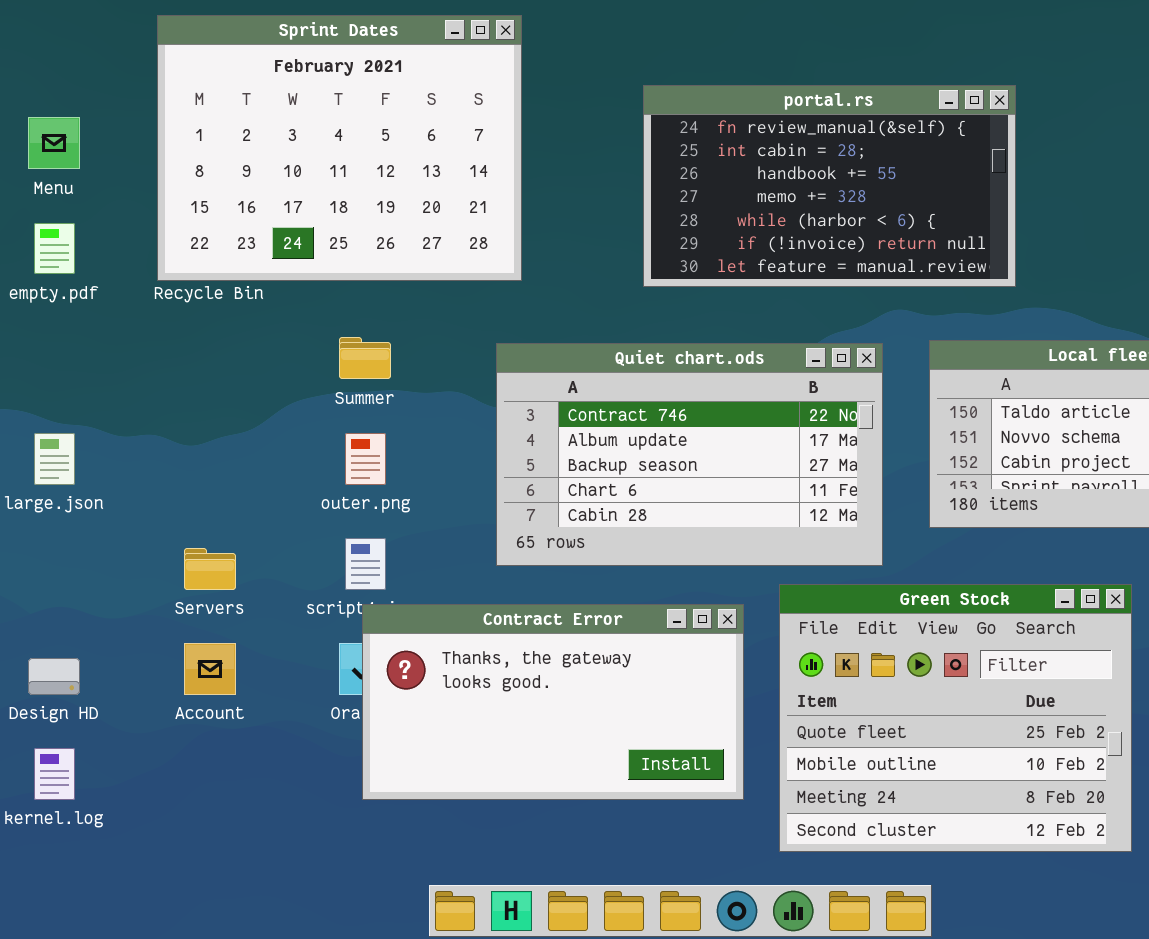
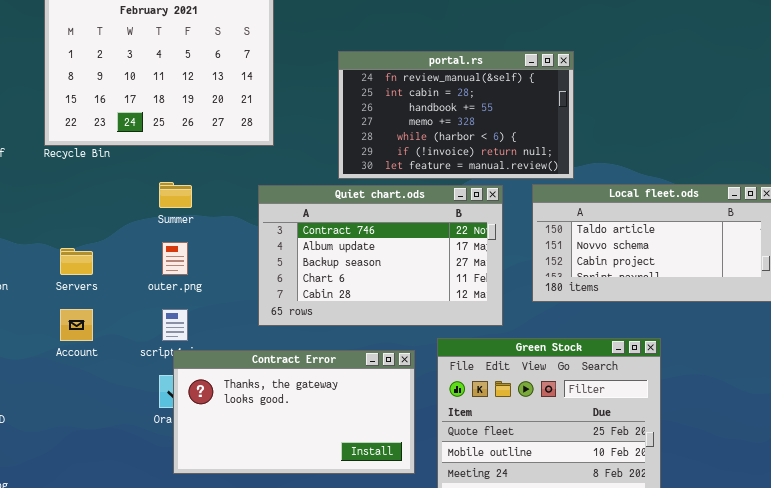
portal.rs: [643,85,1016,287] -> [338,51,574,179], moved
Servers: [184,548,236,590] -> [60,248,93,275], moved
Account: [184,643,236,695] -> [60,309,93,341], moved

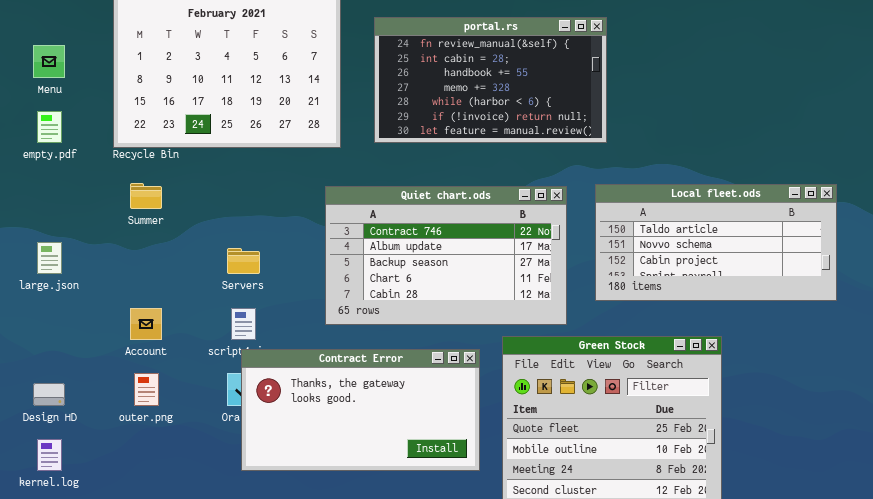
portal.rs: [338,51,574,179] -> [374,17,607,143], moved
Summer: [159,182,192,208] -> [130,183,162,209], moved
outer.png: [162,242,188,275] -> [134,373,159,406], moved
Servers: [60,248,93,275] -> [227,248,260,274], moved

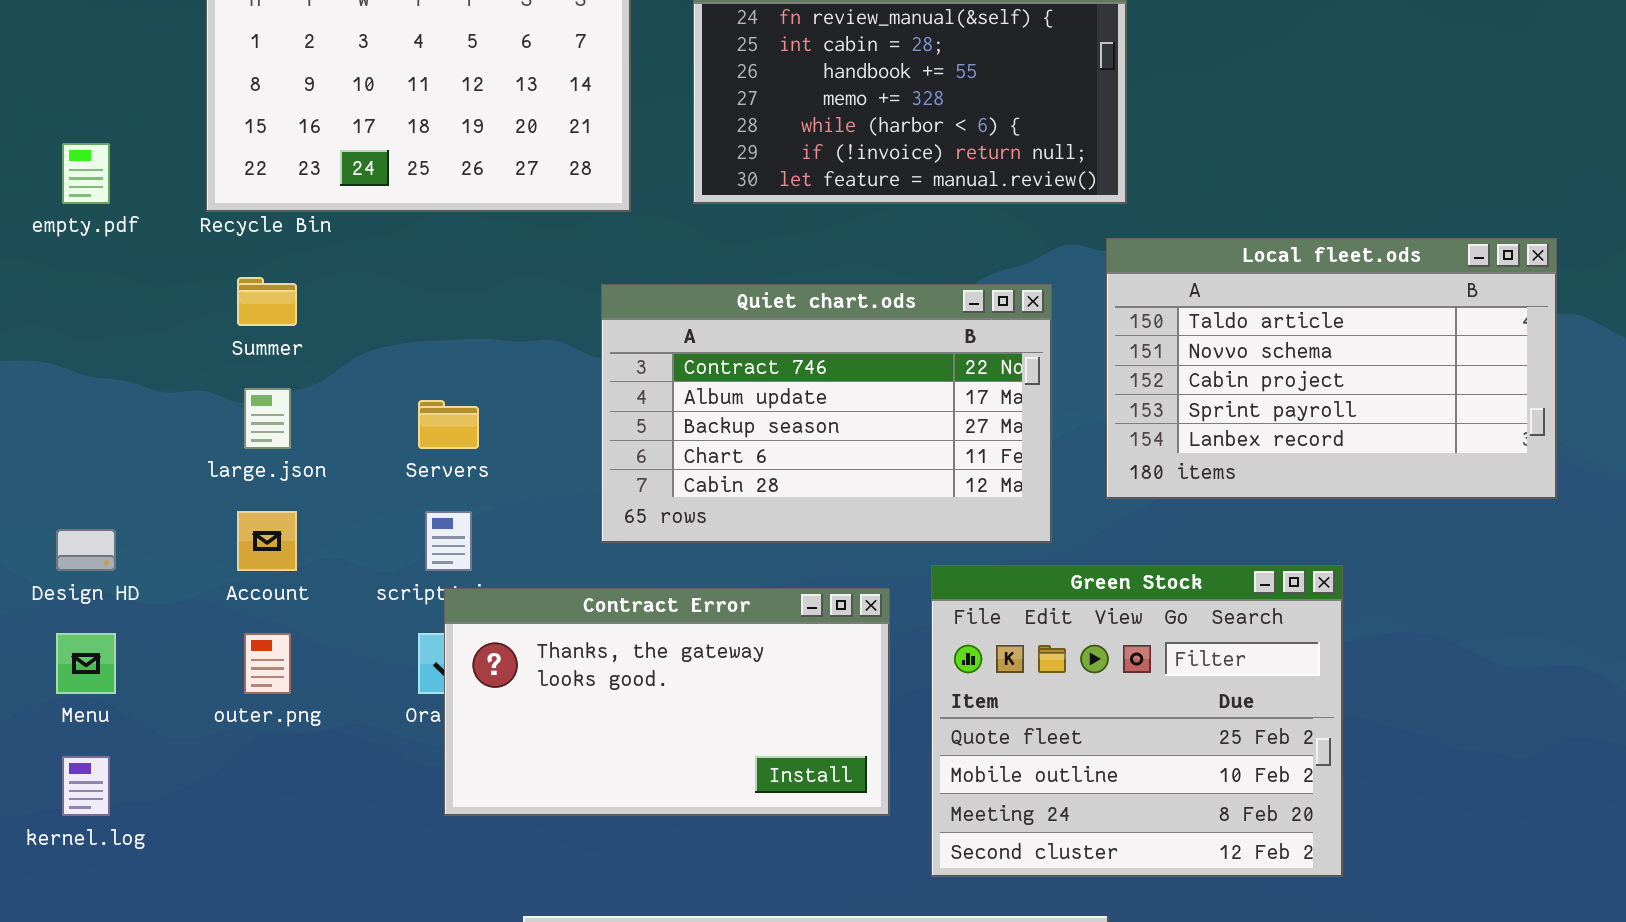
Menu: [33,45,65,78] -> [56,633,116,694], moved
Local fleet.ods: [595,184,837,301] -> [1106,238,1557,499], resized
large.json: [37,242,62,274] -> [244,388,291,449], moved
Design HD: [33,383,65,406] -> [56,529,116,571], moved

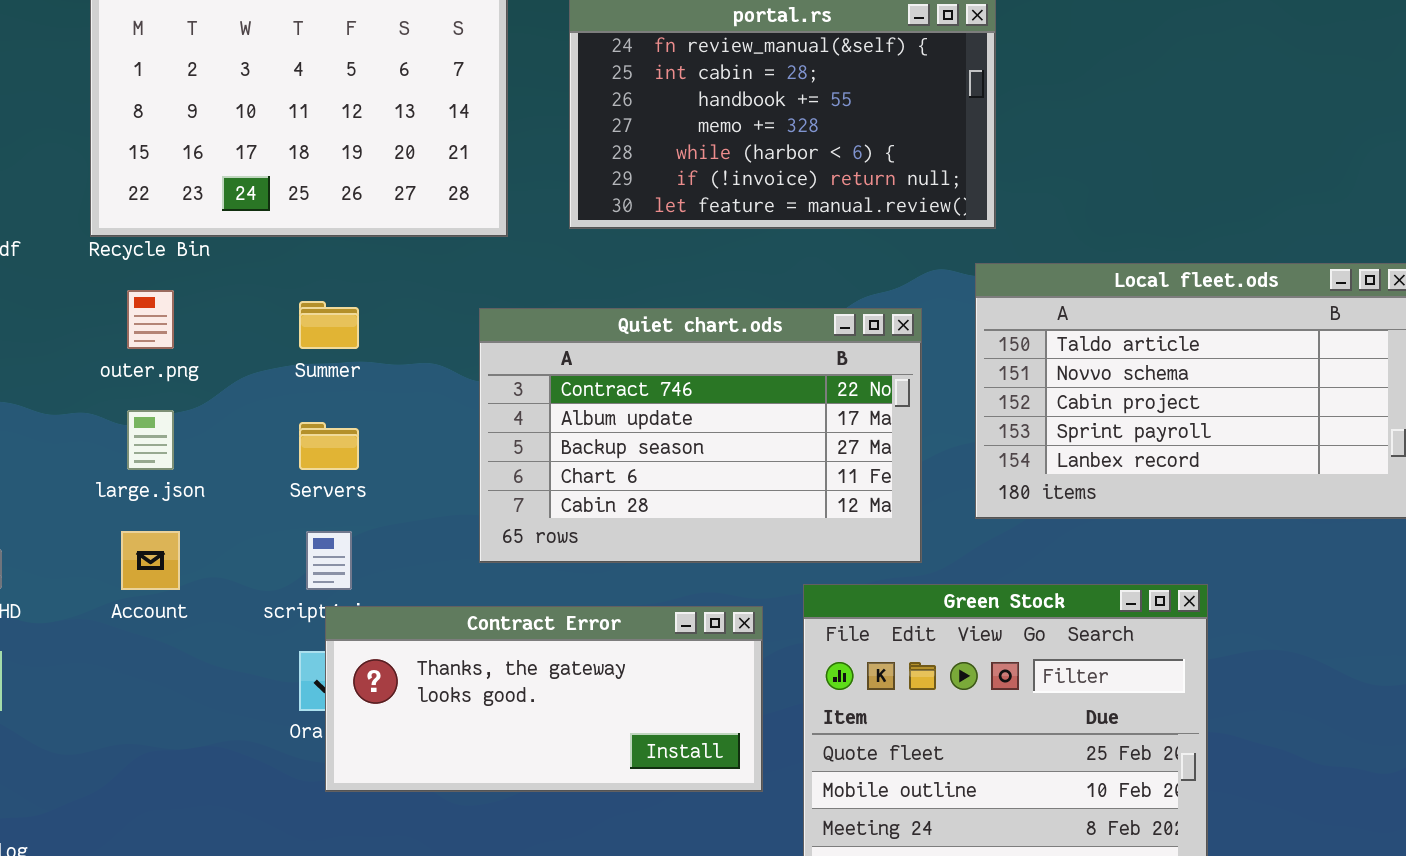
Summer: [237,277,297,326] -> [299,301,359,349], moved
Contract Error: [444,588,890,816] -> [325,606,763,792], resized
outer.png: [244,633,291,694] -> [127,290,174,349], moved

